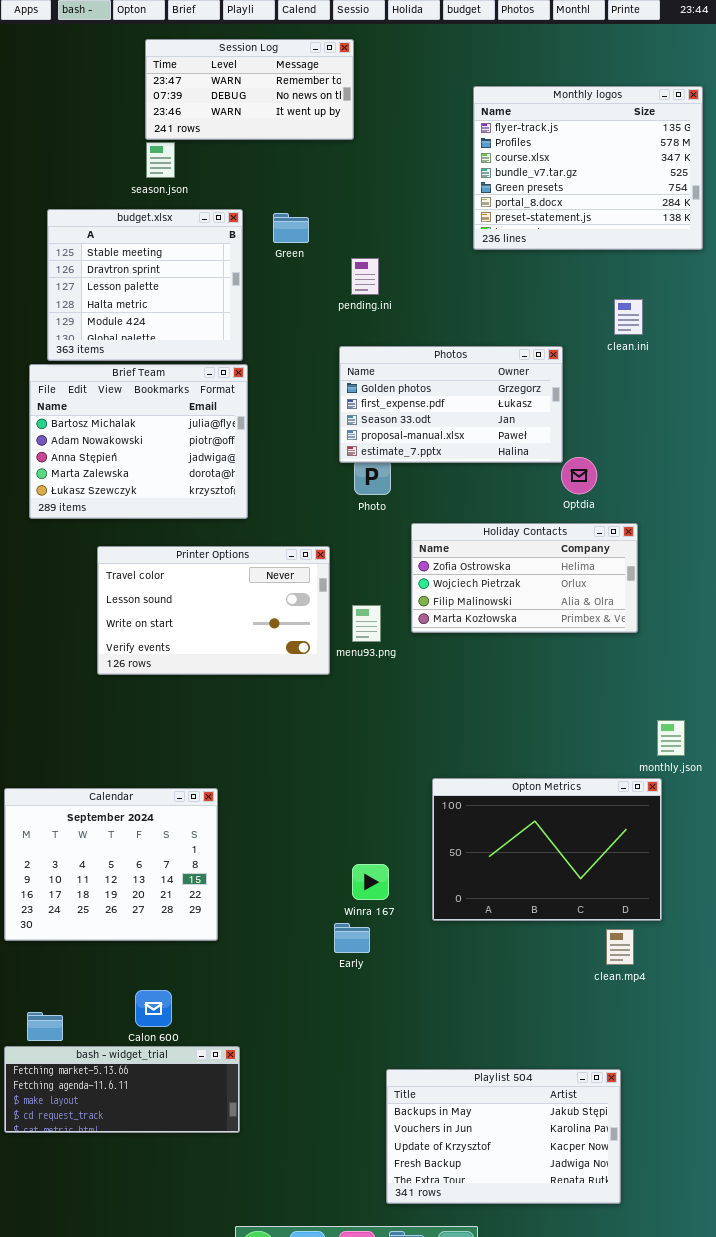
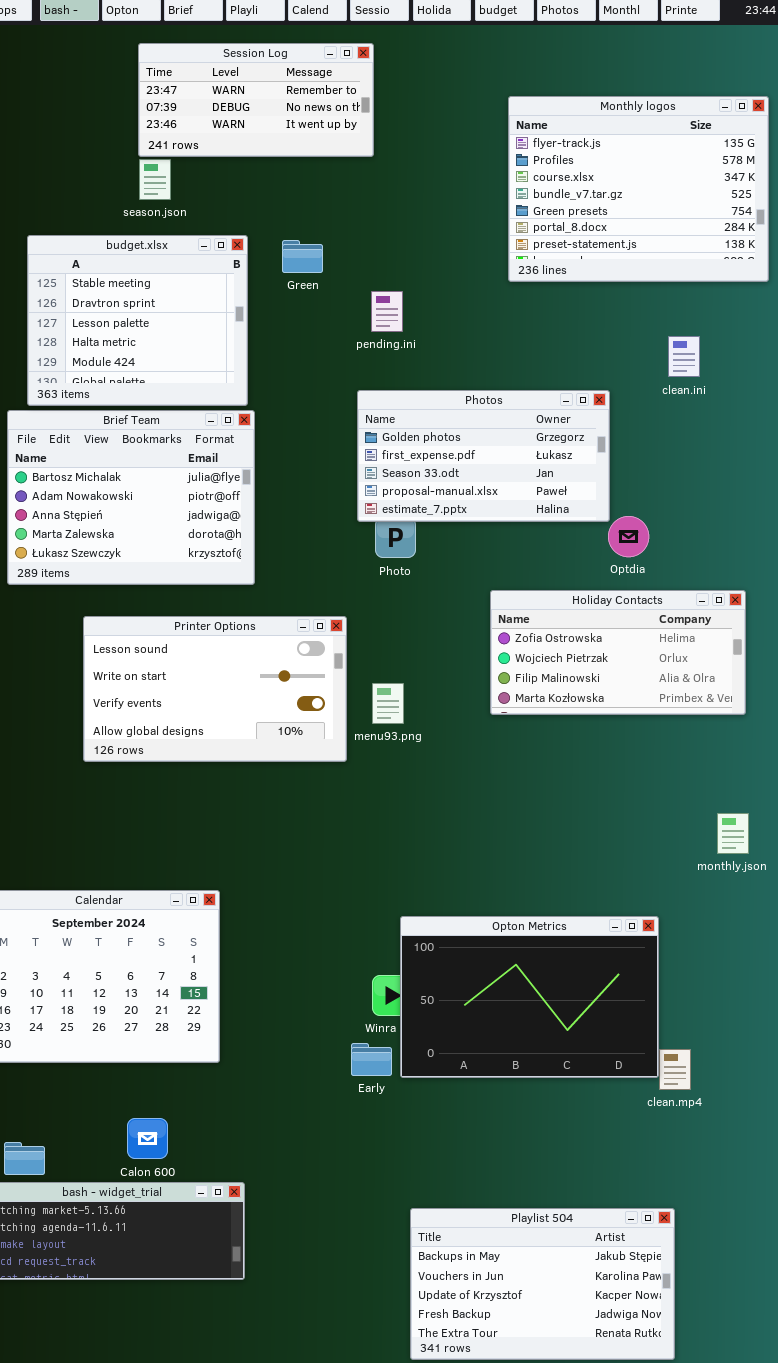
Holiday Contacts: [411,523,638,633] -> [490,590,746,715], moved
Printer Options: [97,546,330,675] -> [83,616,347,762], scrolled down 1 row
Opton Metrics: [432,778,662,921] -> [400,916,659,1078], moved

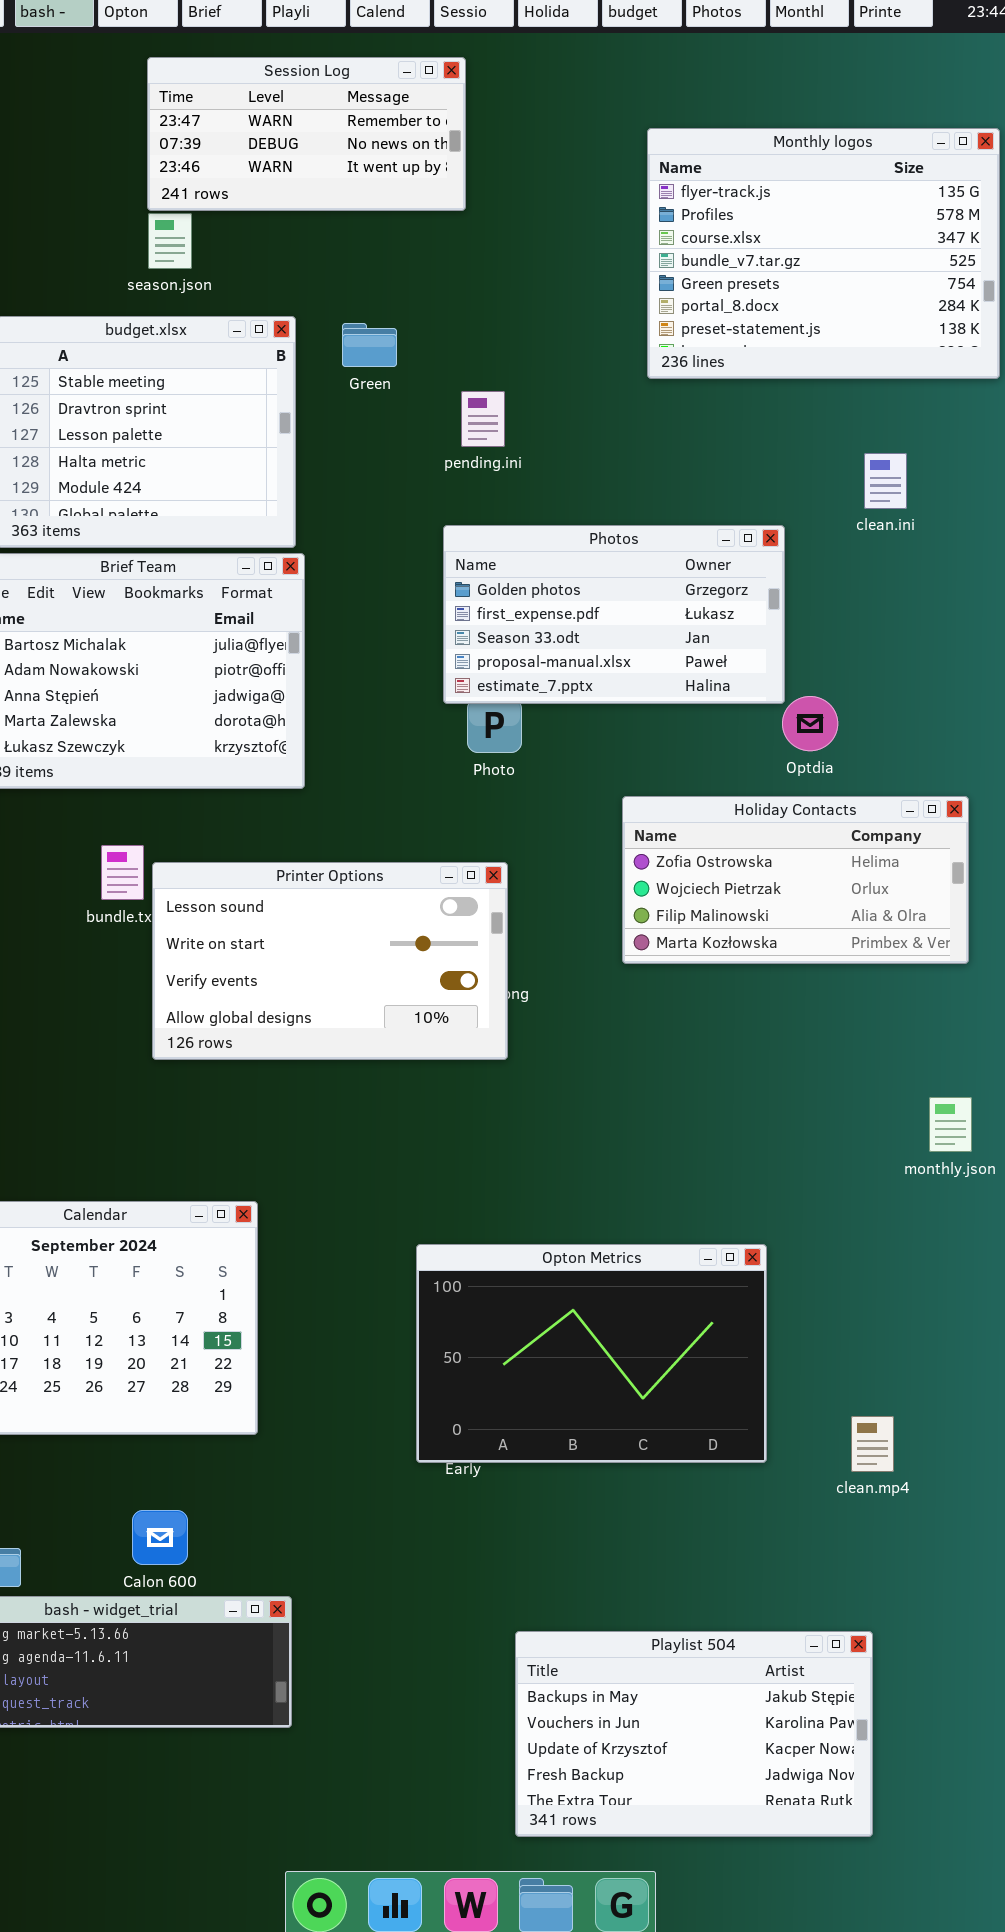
Printer Options: [83,616,347,762] -> [152,862,508,1060], moved
Opton Metrics: [400,916,659,1078] -> [416,1244,767,1463], moved

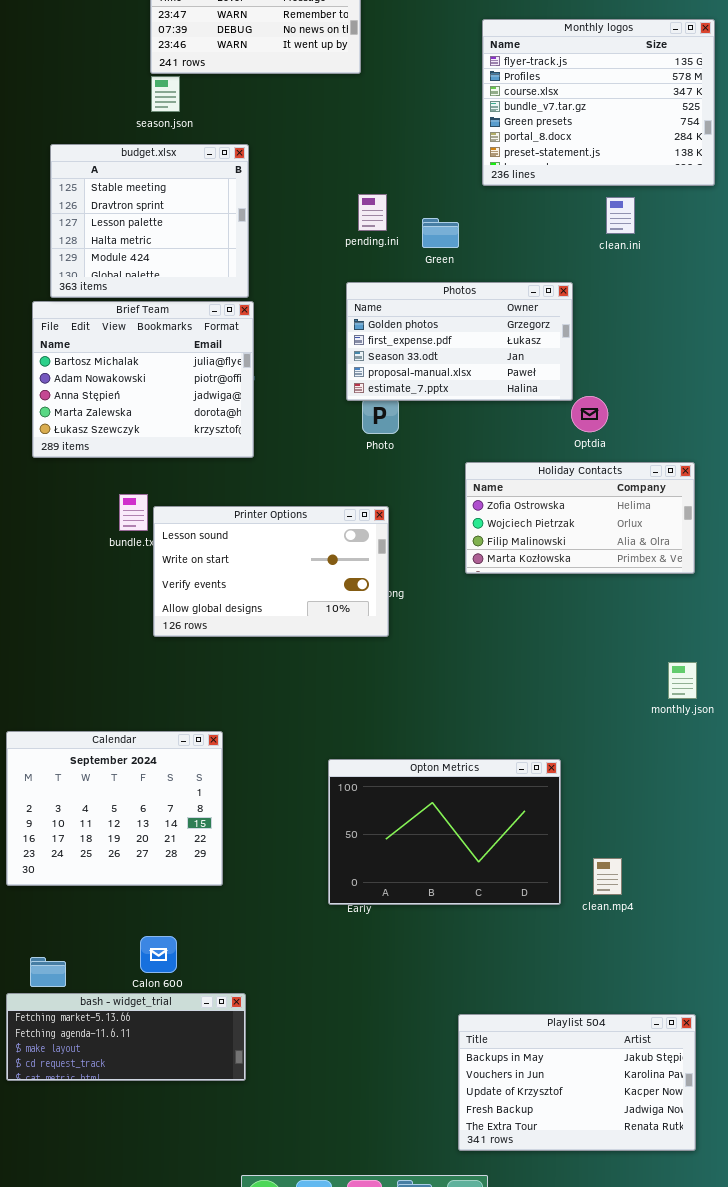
Green: [342,323,397,367] -> [422,218,459,248], moved
clean.ini: [864,453,907,509] -> [606,197,635,234], moved
clean.mp4: [851,1416,894,1472] -> [593,858,622,895], moved
Playlist 504: [515,1631,873,1837] -> [458,1014,696,1151], moved

